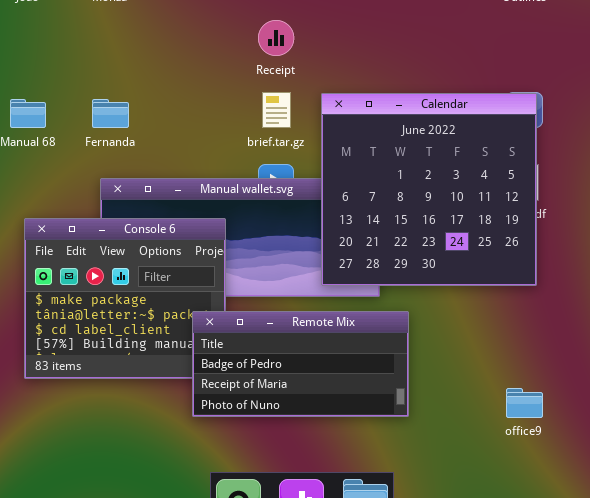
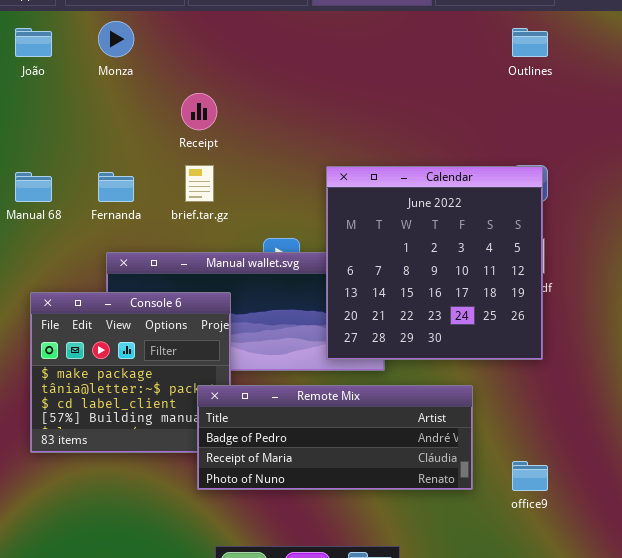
Receipt: [258,20,294,56] -> [181,93,217,130], moved
brief.tar.gz: [262,92,291,128] -> [185,165,214,202], moved
Remote Mix: [192,311,409,417] -> [197,385,473,490], resized

